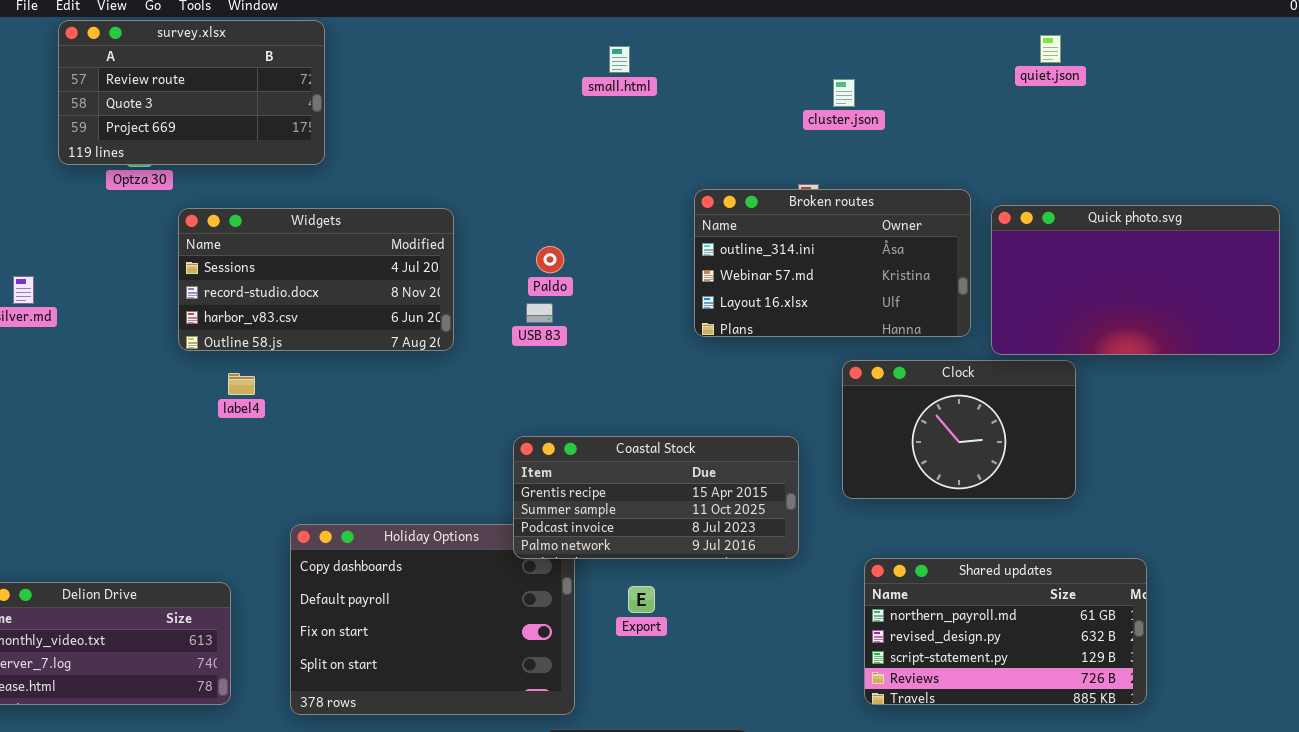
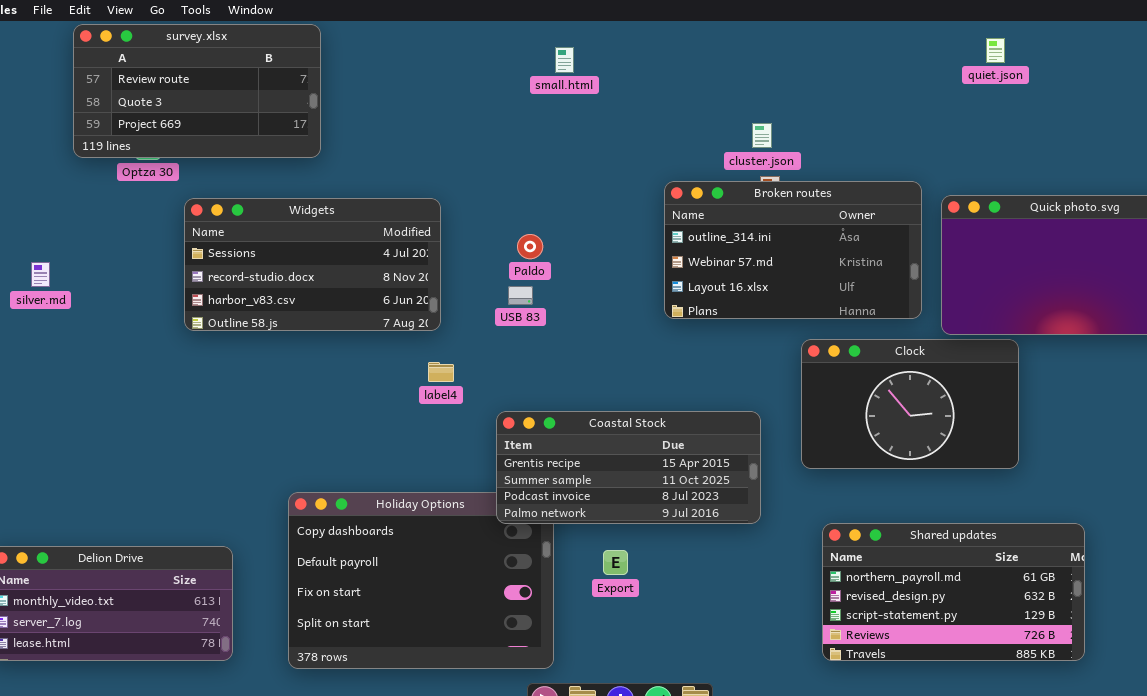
small.html: [609,46,630,73] -> [555,47,574,73], moved
cluster.json: [833,79,855,107] -> [752,123,772,148], moved
label4: [228,373,255,395] -> [428,362,454,382], moved

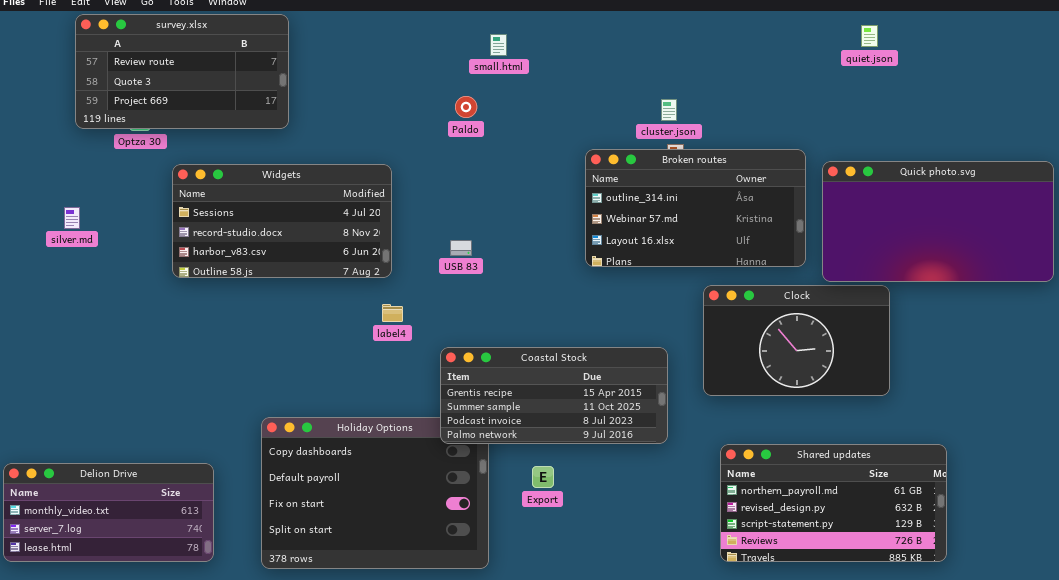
Paldo: [517,234,543,259] -> [455,96,477,118], moved
silver.md: [31,262,50,287] -> [64,207,80,229], moved

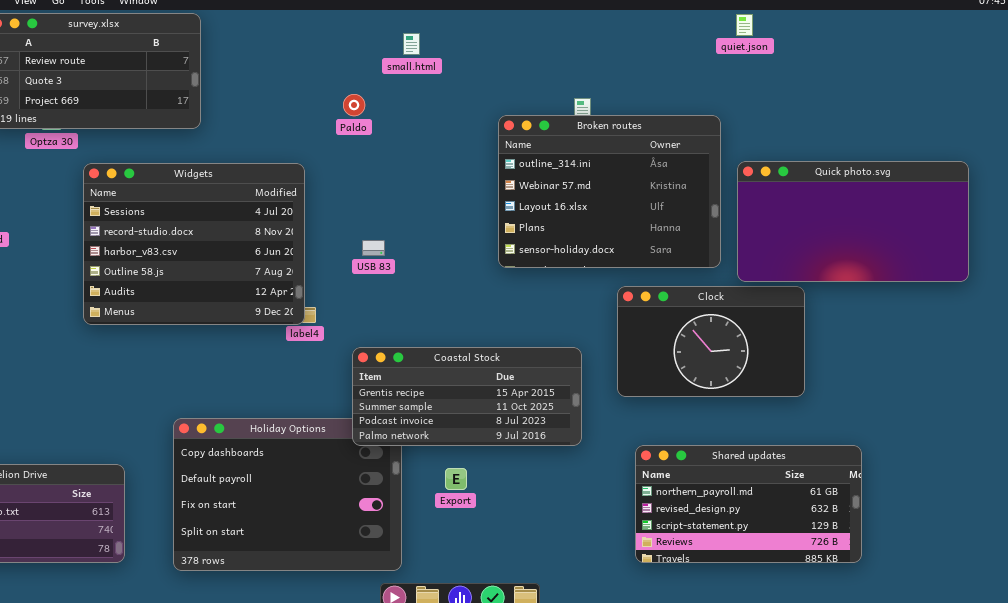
quiet.json: [861,25,878,47] -> [736,14,753,36], moved
Paldo: [455,96,477,118] -> [343,94,365,116], moved
Broken routes: [585,149,806,267] -> [498,115,721,268], resized
Widgets: [172,164,392,278] -> [83,163,305,325], resized

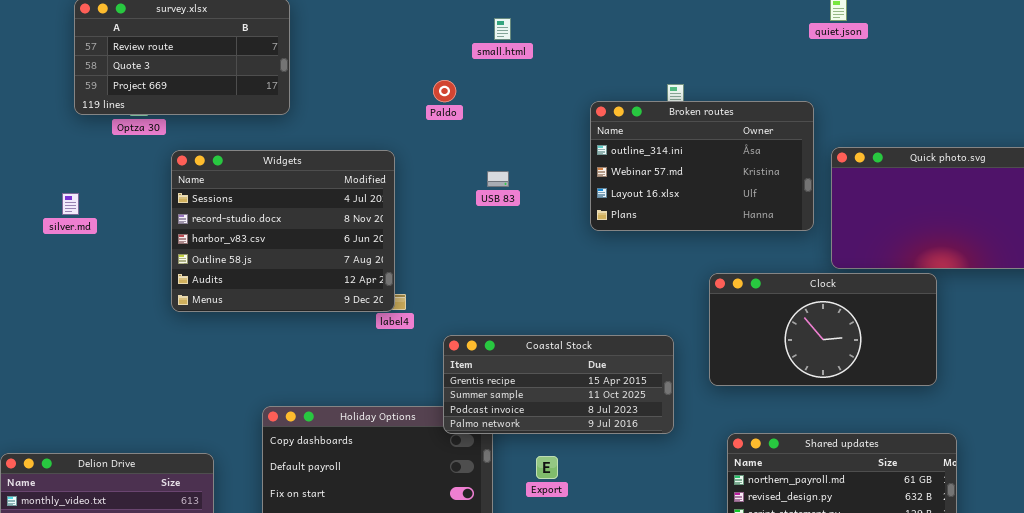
Broken routes: [498,115,721,268] -> [590,101,814,231], resized
USB 83: [362,240,385,256] -> [487,171,509,187], moved
Clock: [617,286,805,397] -> [709,273,937,386], resized

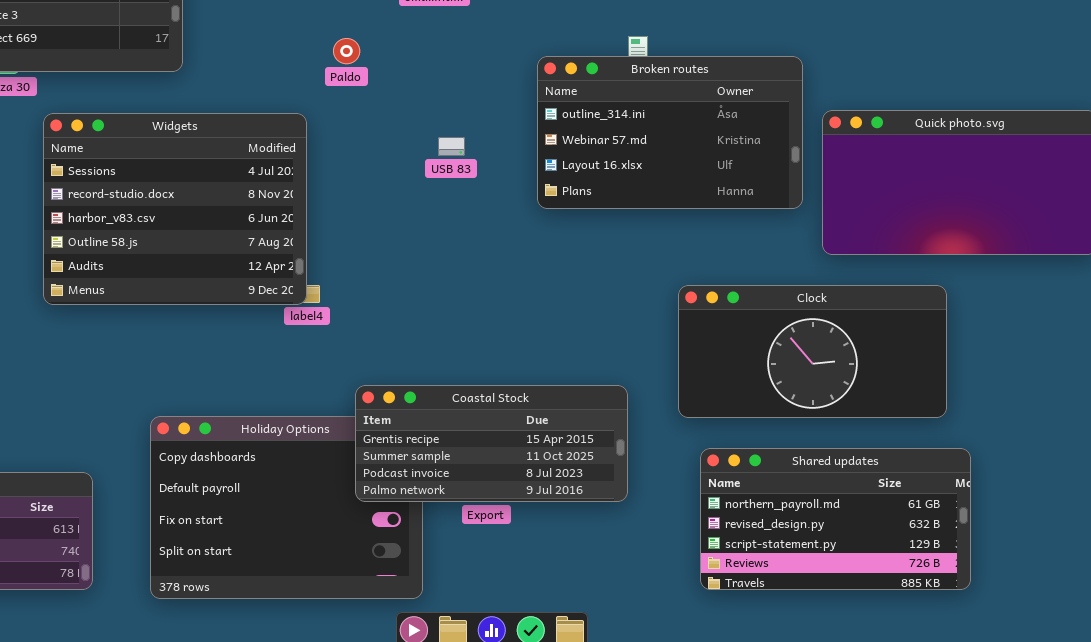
Paldo: [433,80,456,102] -> [333,38,360,64], moved
USB 83: [487,171,509,187] -> [438,137,465,156], moved
Clock: [709,273,937,386] -> [678,285,947,418], moved
Coastal Stock: [443,335,674,434] -> [355,385,628,502], moved

